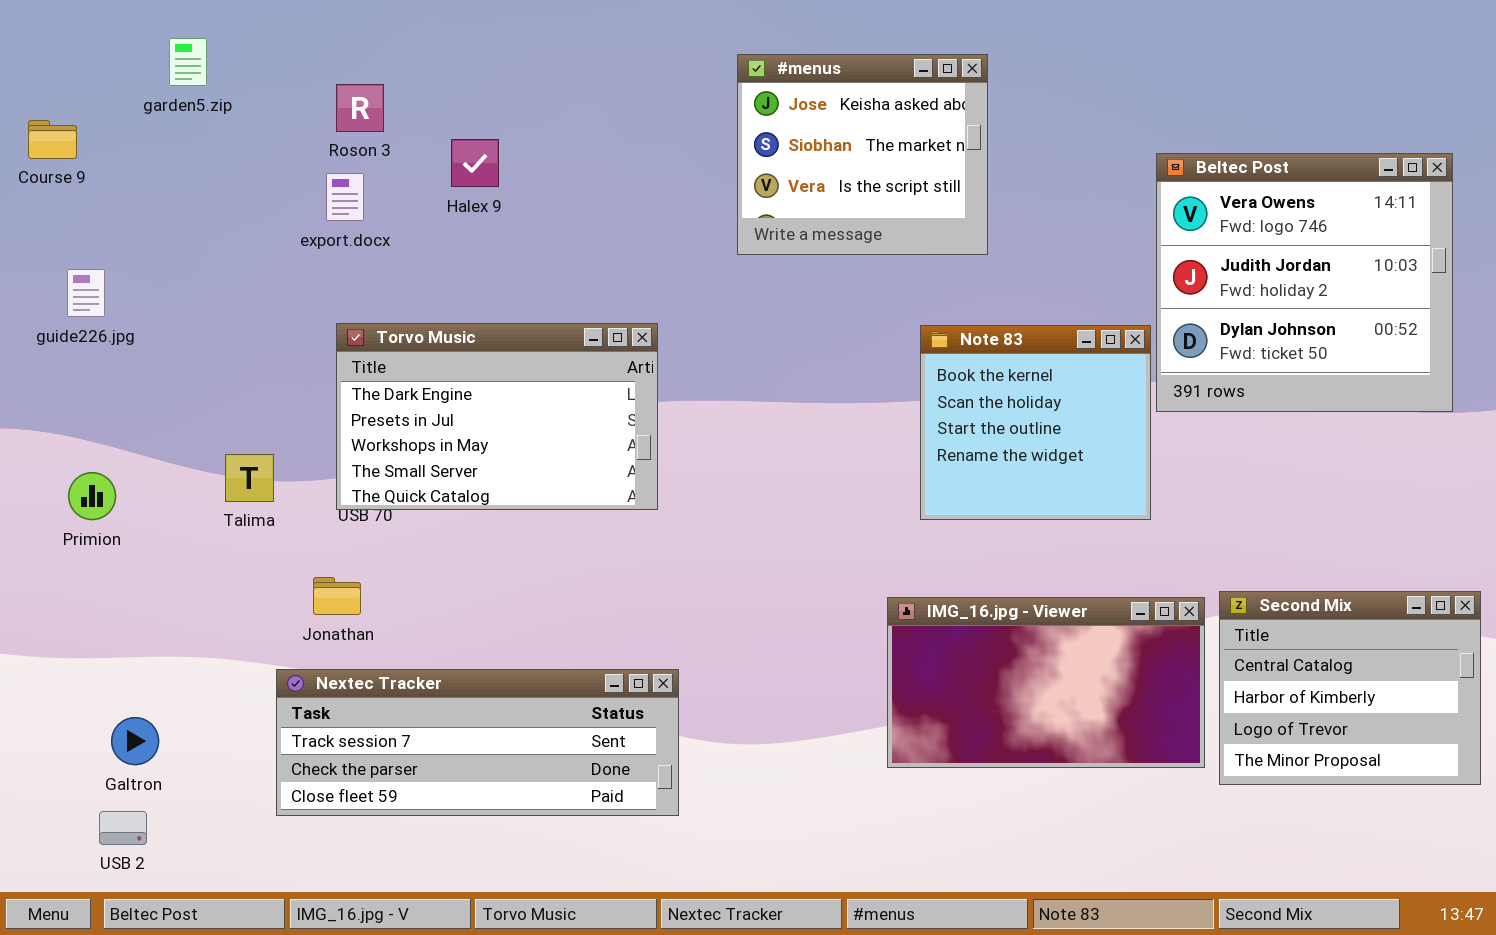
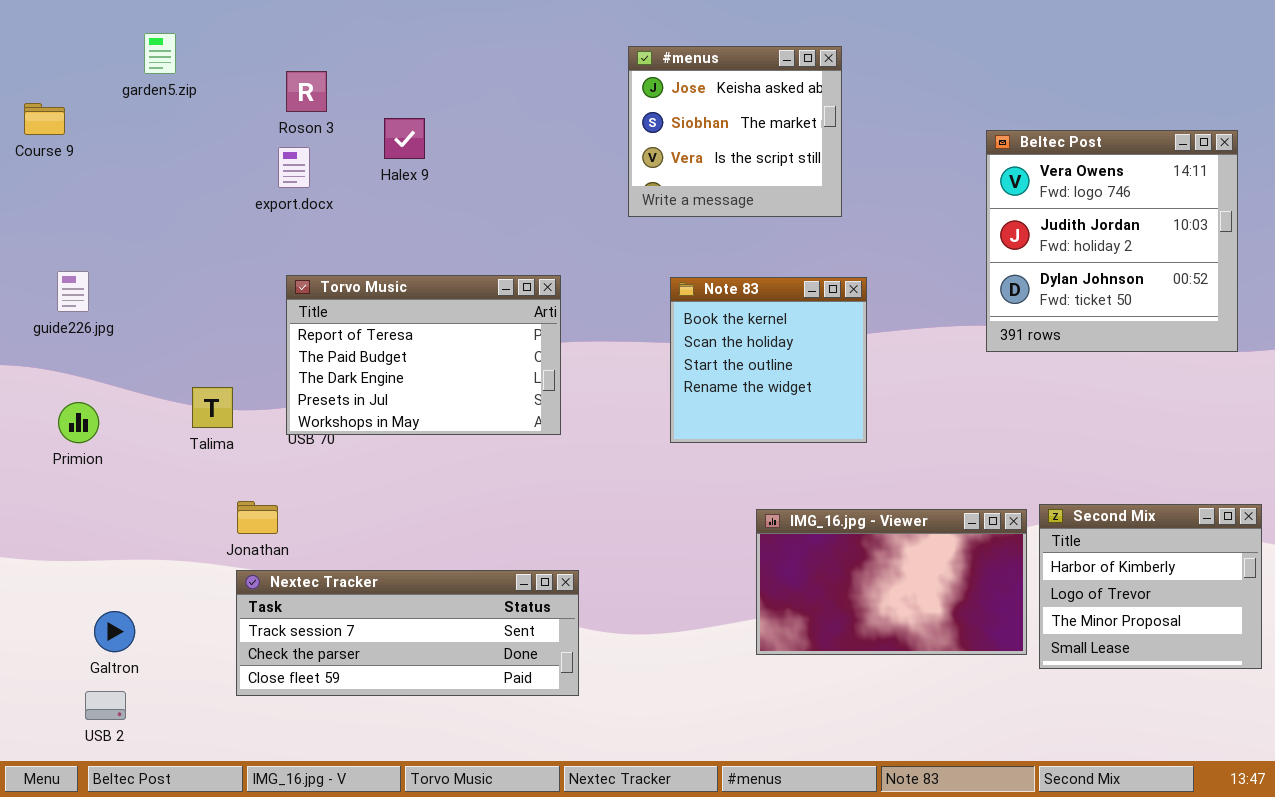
guide226.jpg: [67,269,105,317] -> [57,271,89,312], moved
Torvo Music: [336,323,658,510] -> [286,275,561,435], scrolled up 2 rows
Note 83: [920,325,1151,520] -> [670,277,867,443], moved
Jonathan: [313,577,361,615] -> [237,501,278,534], moved
Second Mix: [1219,591,1481,785] -> [1039,504,1262,669], scrolled down 1 row

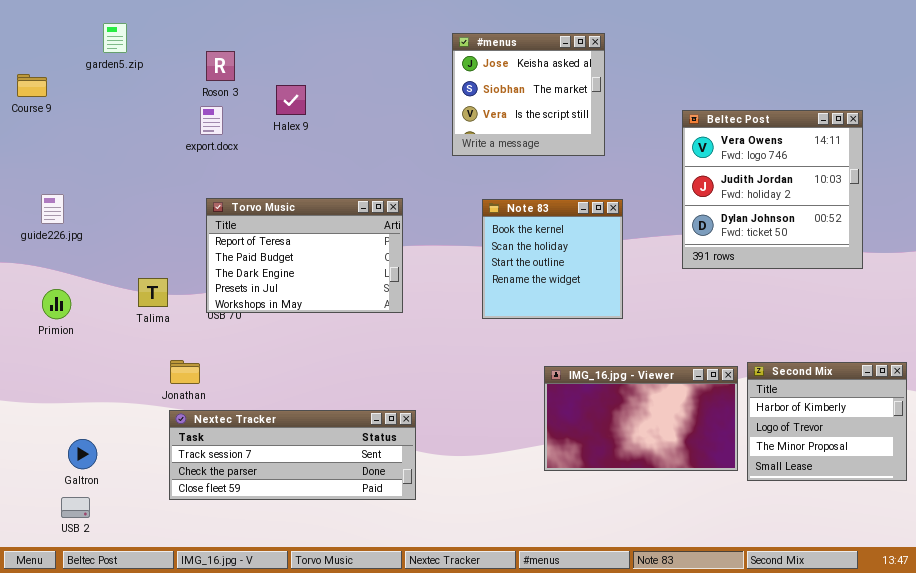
Beltec Post: [986,130,1238,352] -> [682,110,863,269], moved

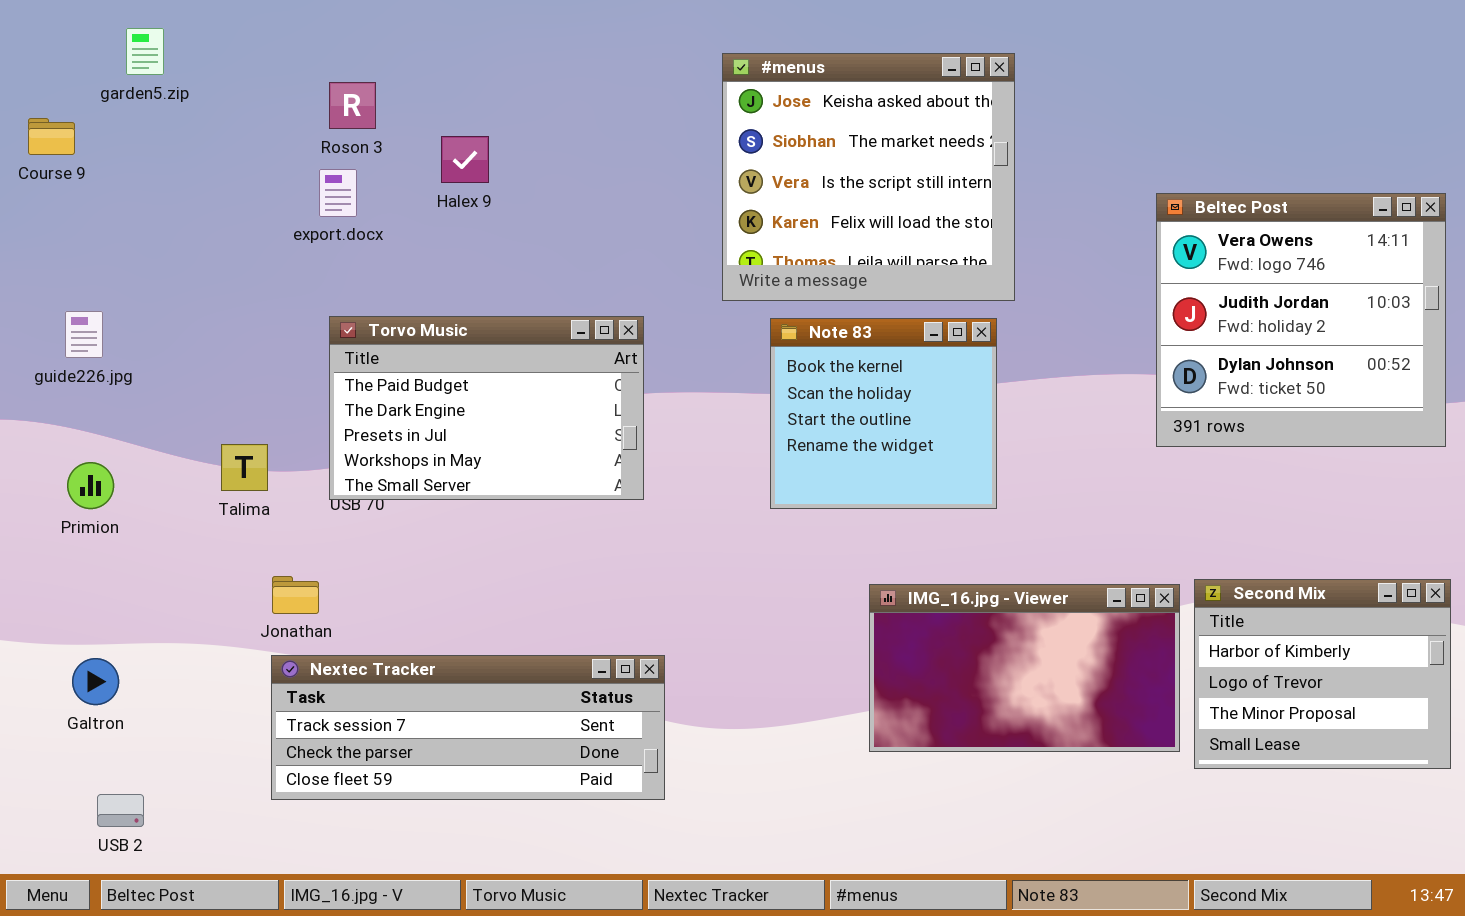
garden5.zip: [103,23,127,53] -> [126,28,164,75], moved
#menus: [452,33,605,156] -> [722,53,1015,301], resized
Beltec Post: [682,110,863,269] -> [1156,193,1446,447], moved
Torvo Music: [206,198,403,313] -> [329,316,644,500], scrolled down 1 row
Galtron: [68,439,97,469] -> [72,658,119,705], moved

